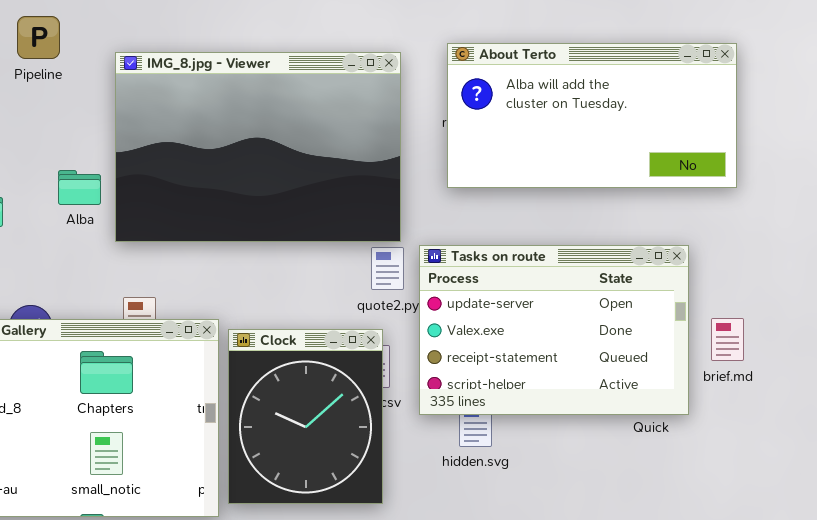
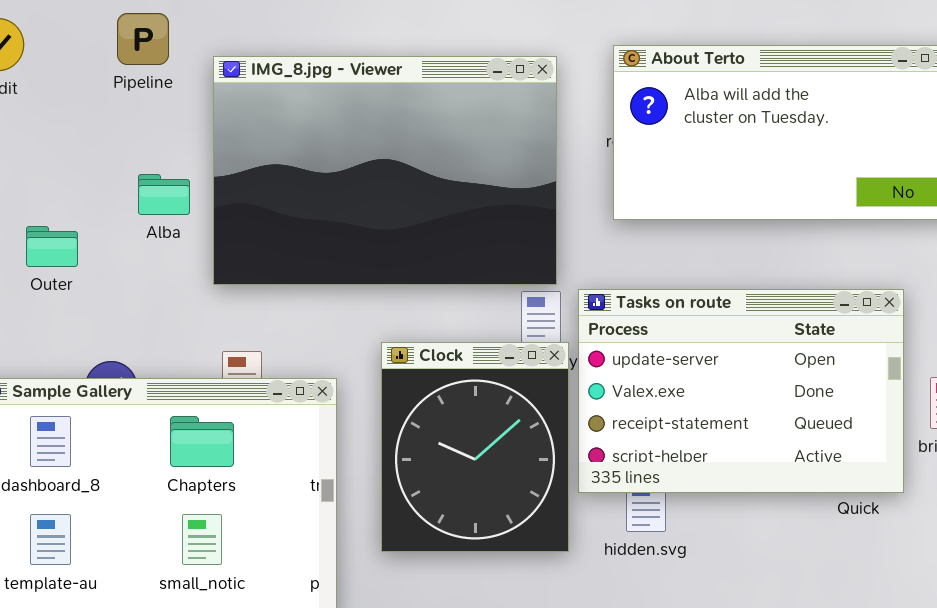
Pipeline: [17,16,60,59] -> [117,13,169,65], moved
Alba: [58,170,101,205] -> [138,174,190,215], moved
Clock: [228,329,383,504] -> [381,342,569,552], moved

